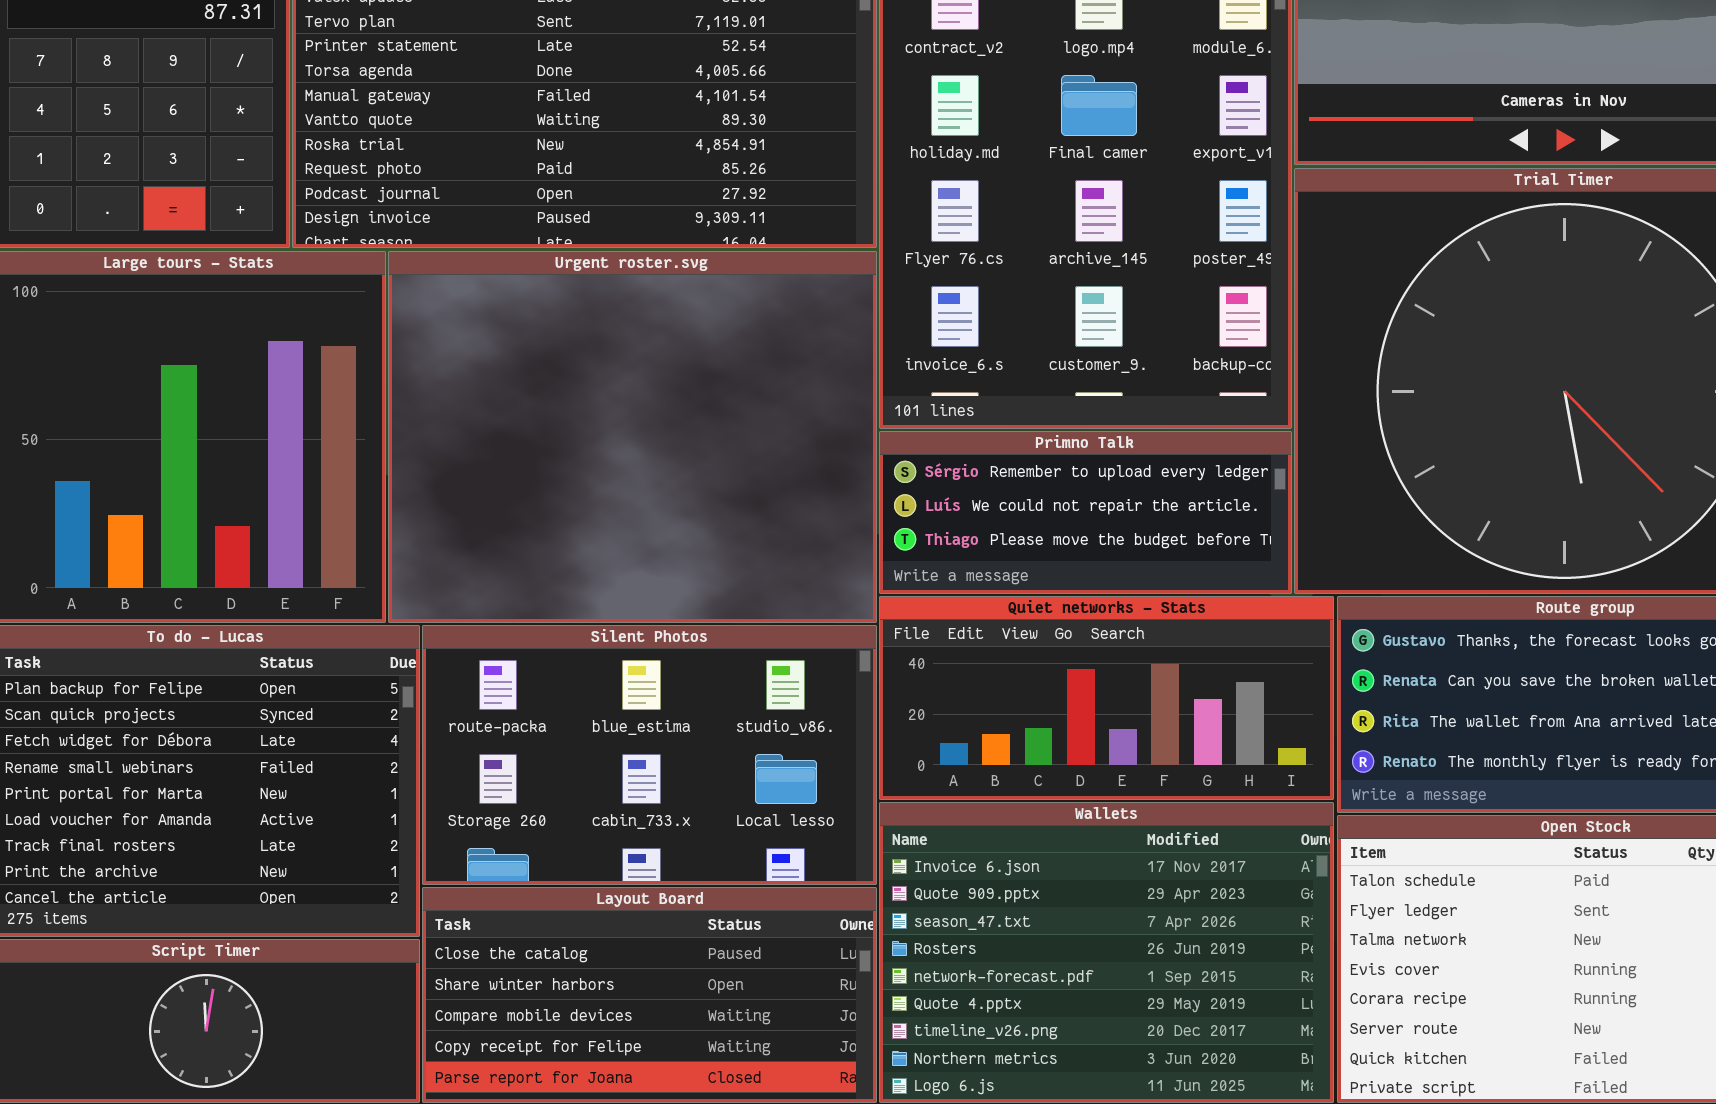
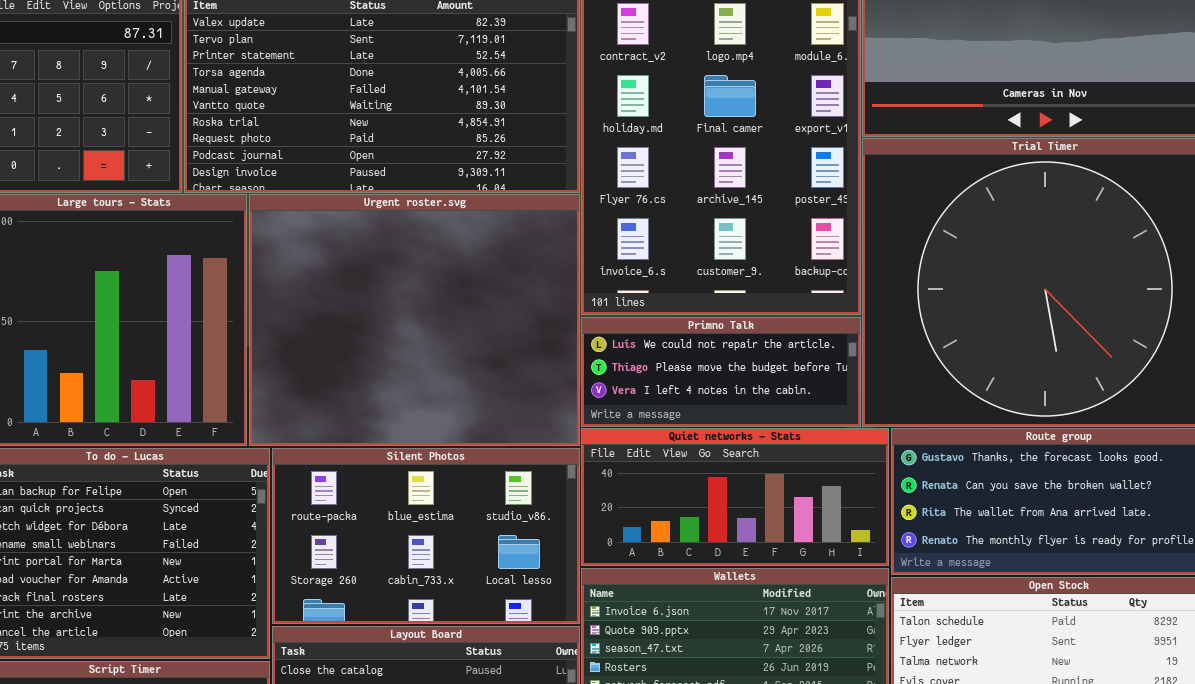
Primno Talk: [879,431,1292,594] -> [581,317,861,427], scrolled down 1 row

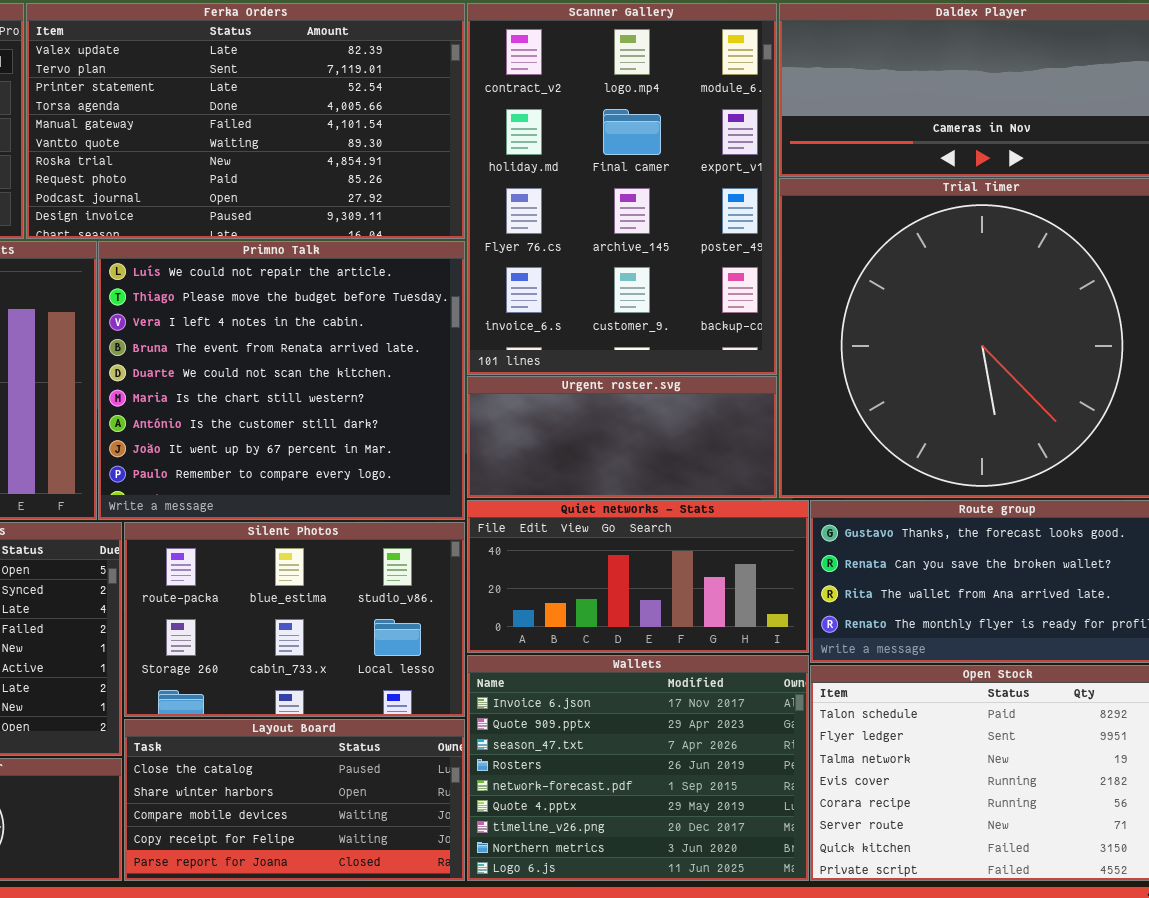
Urgent roster.svg: [249,194,580,446] -> [467,376,777,498], moved, resized
Primno Talk: [581,317,861,427] -> [98,241,465,520], moved, resized

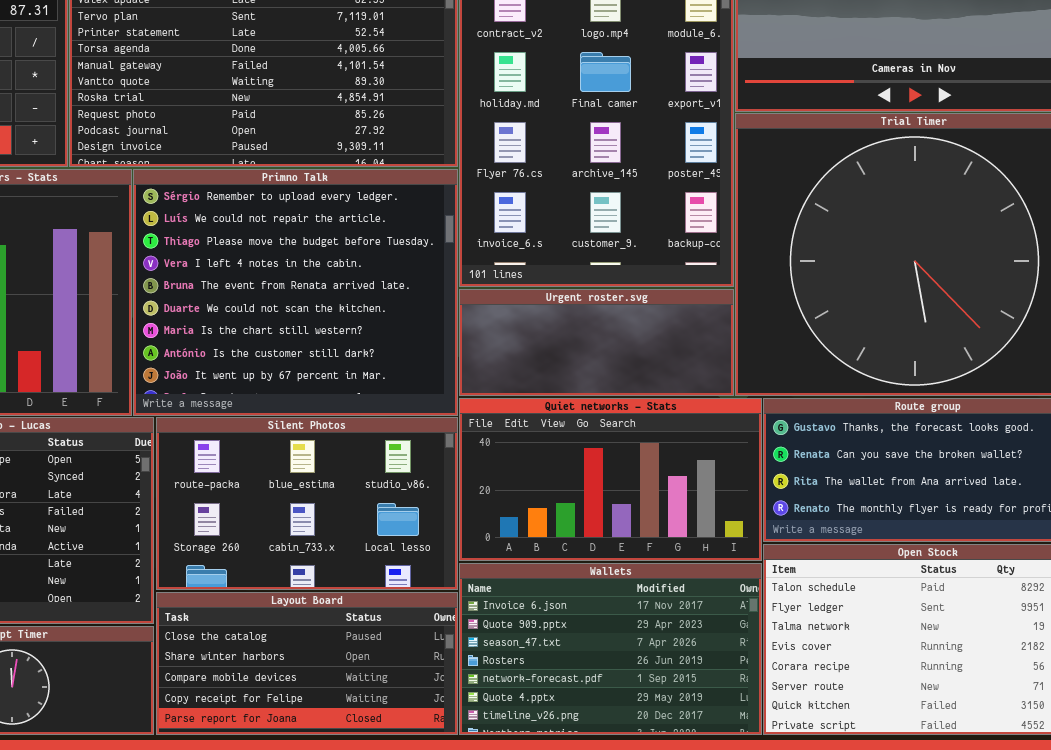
Primno Talk: [98,241,465,520] -> [133,169,458,416], scrolled up 1 row
Quiet networks - Stats: [467,500,809,653] -> [459,398,762,561], resized
Wallets: [467,655,809,881] -> [459,563,762,735], resized

